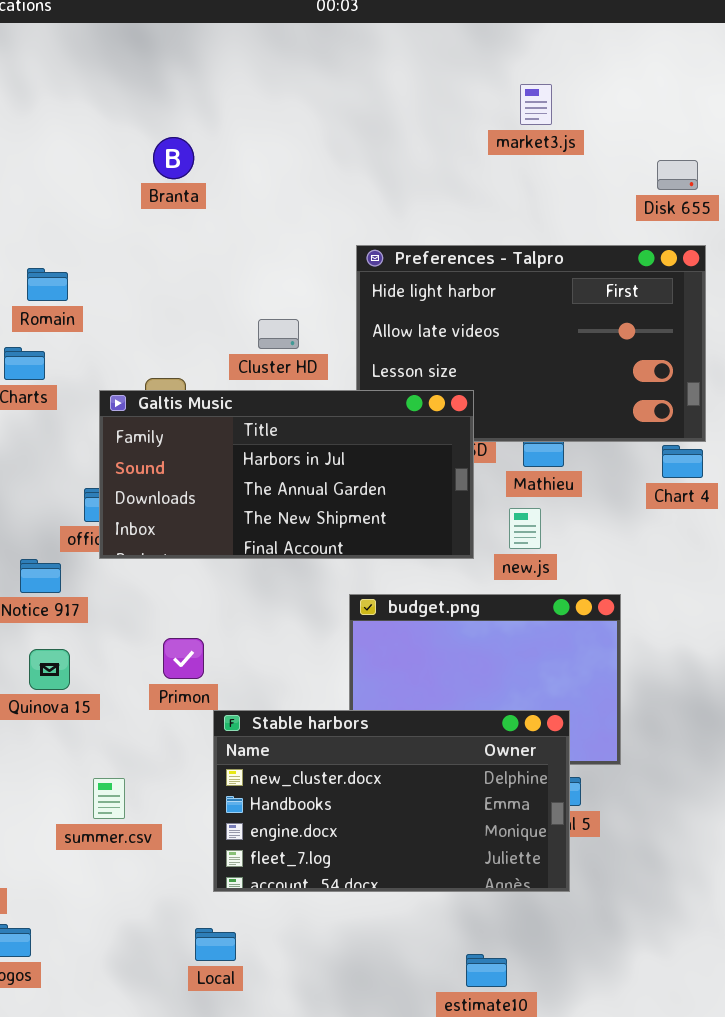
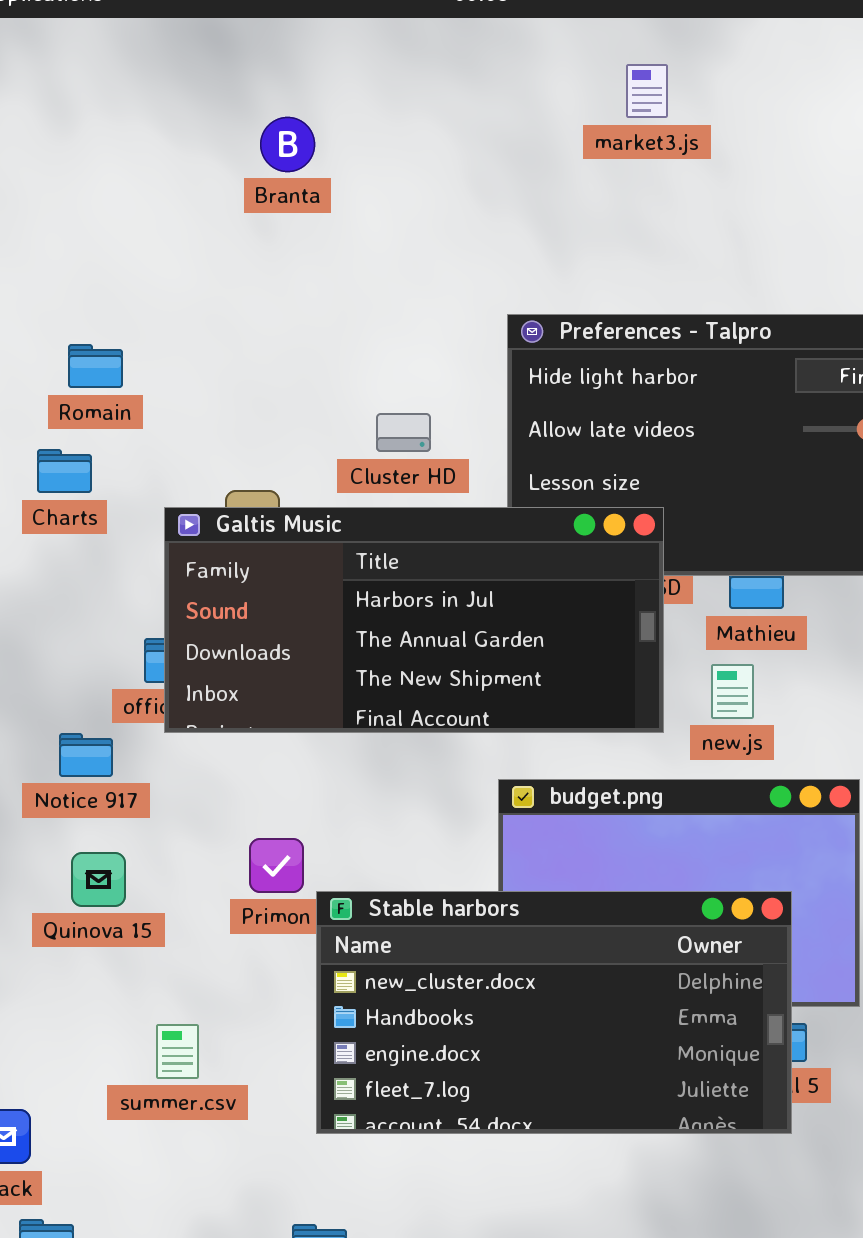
market3.js: [520,84,552,125] -> [626,64,668,118], moved
Branta: [153,137,194,179] -> [260,117,315,172], moved
Stable harbors: [213,710,570,892] -> [316,891,792,1134], moved

